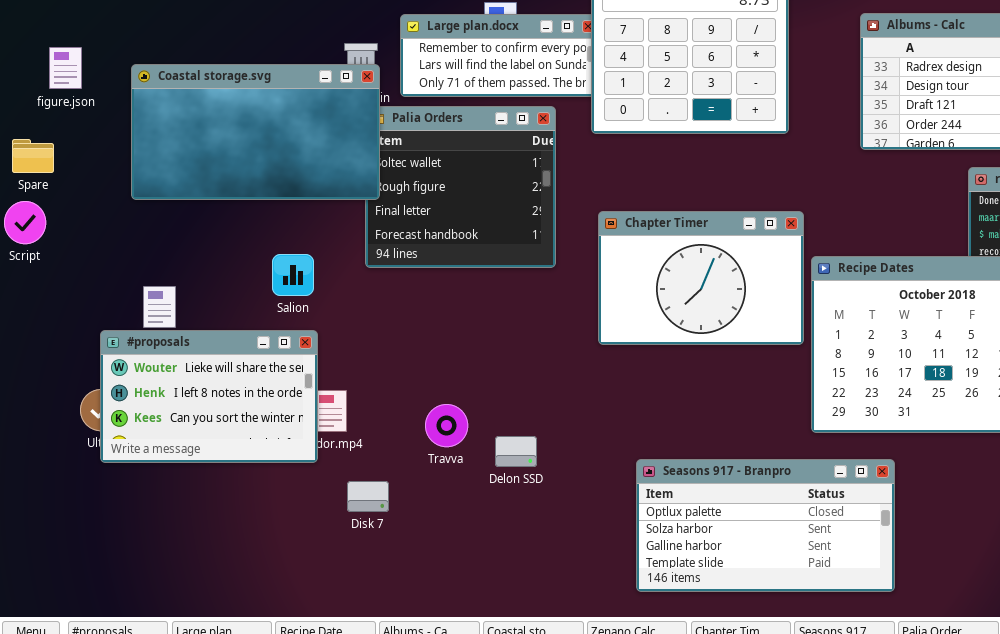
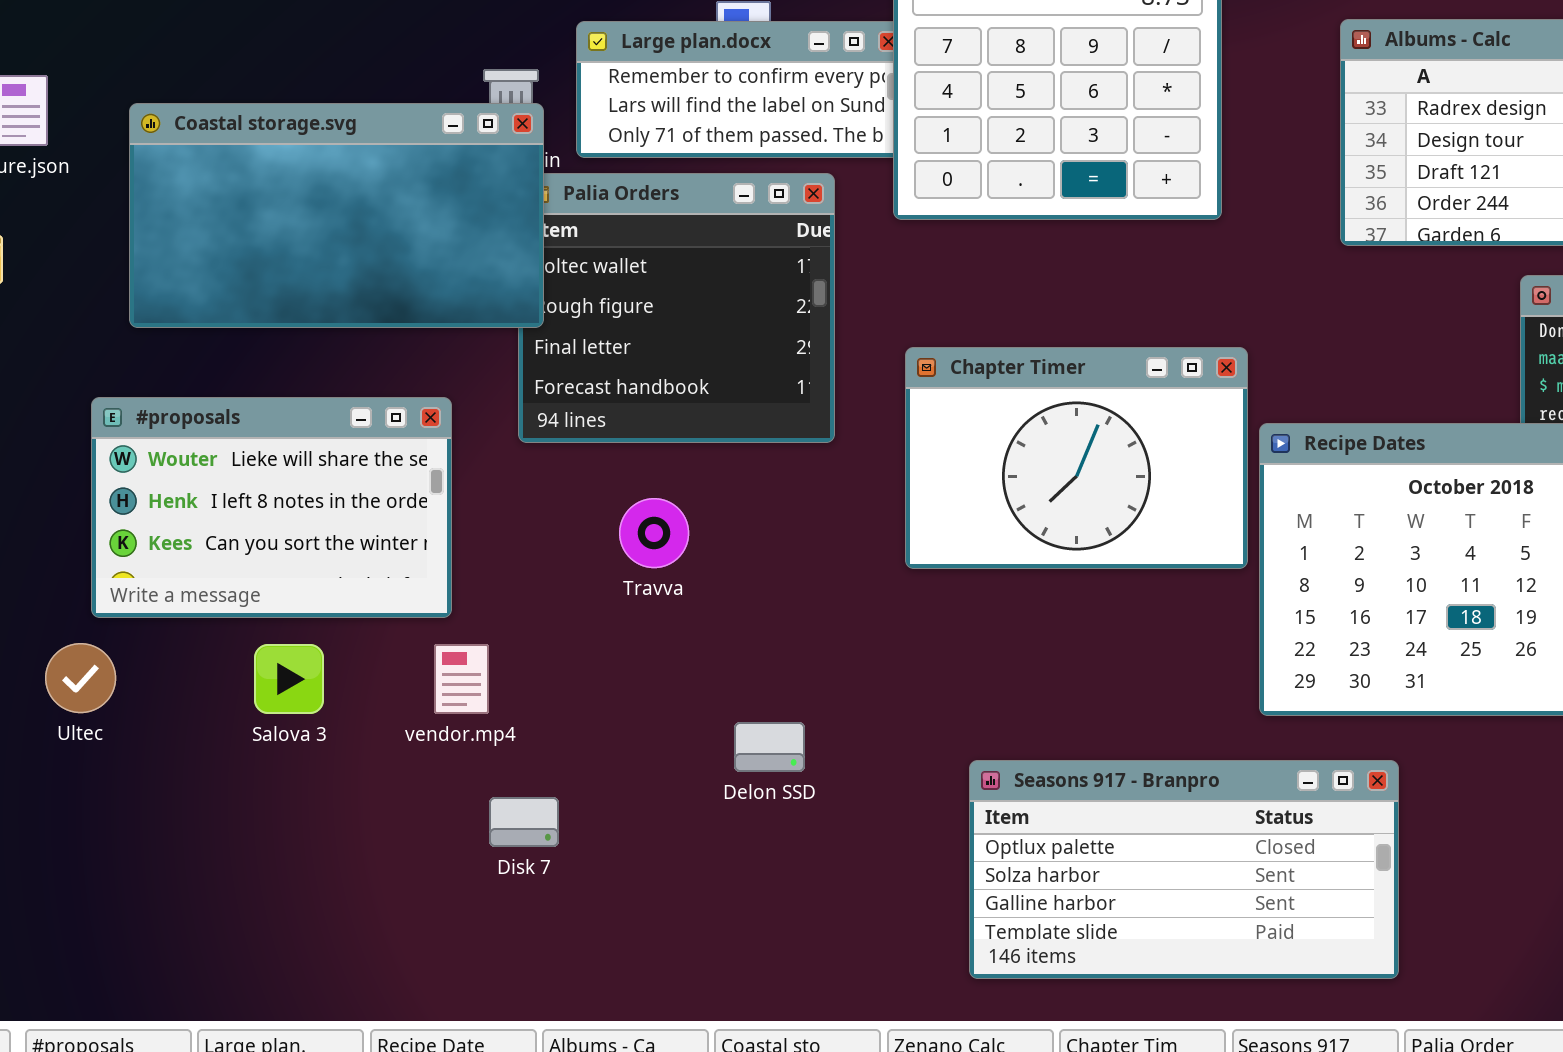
#proposals: [100,330,318,463] -> [91,397,452,618], moved
Travva: [425,404,468,447] -> [619,498,689,568], moved

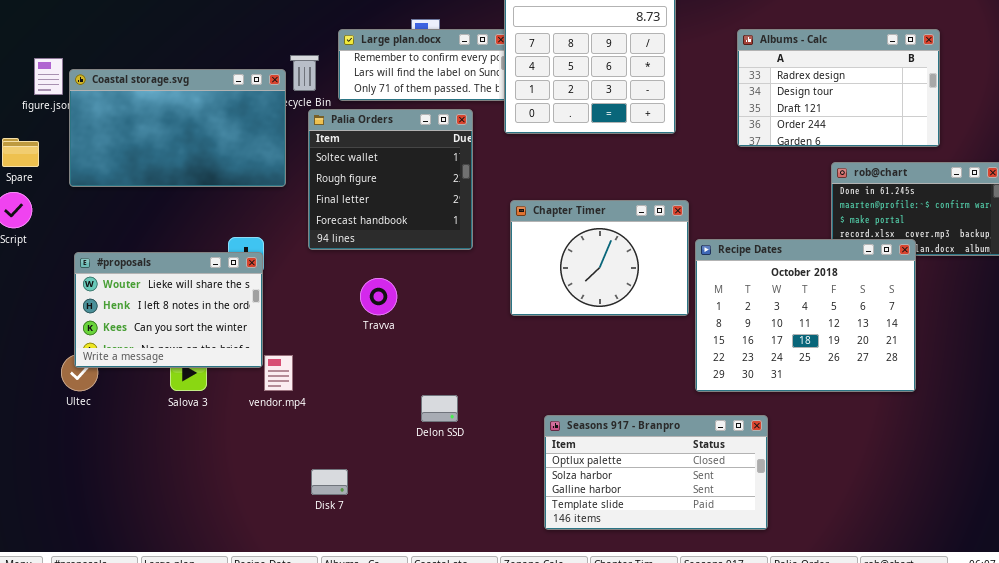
Coastal storage.svg: [129,103,544,328] -> [69,69,286,187], moved
#proposals: [91,397,452,618] -> [74,252,263,368], moved
Disk 7: [489,797,559,847] -> [311,469,348,495], moved

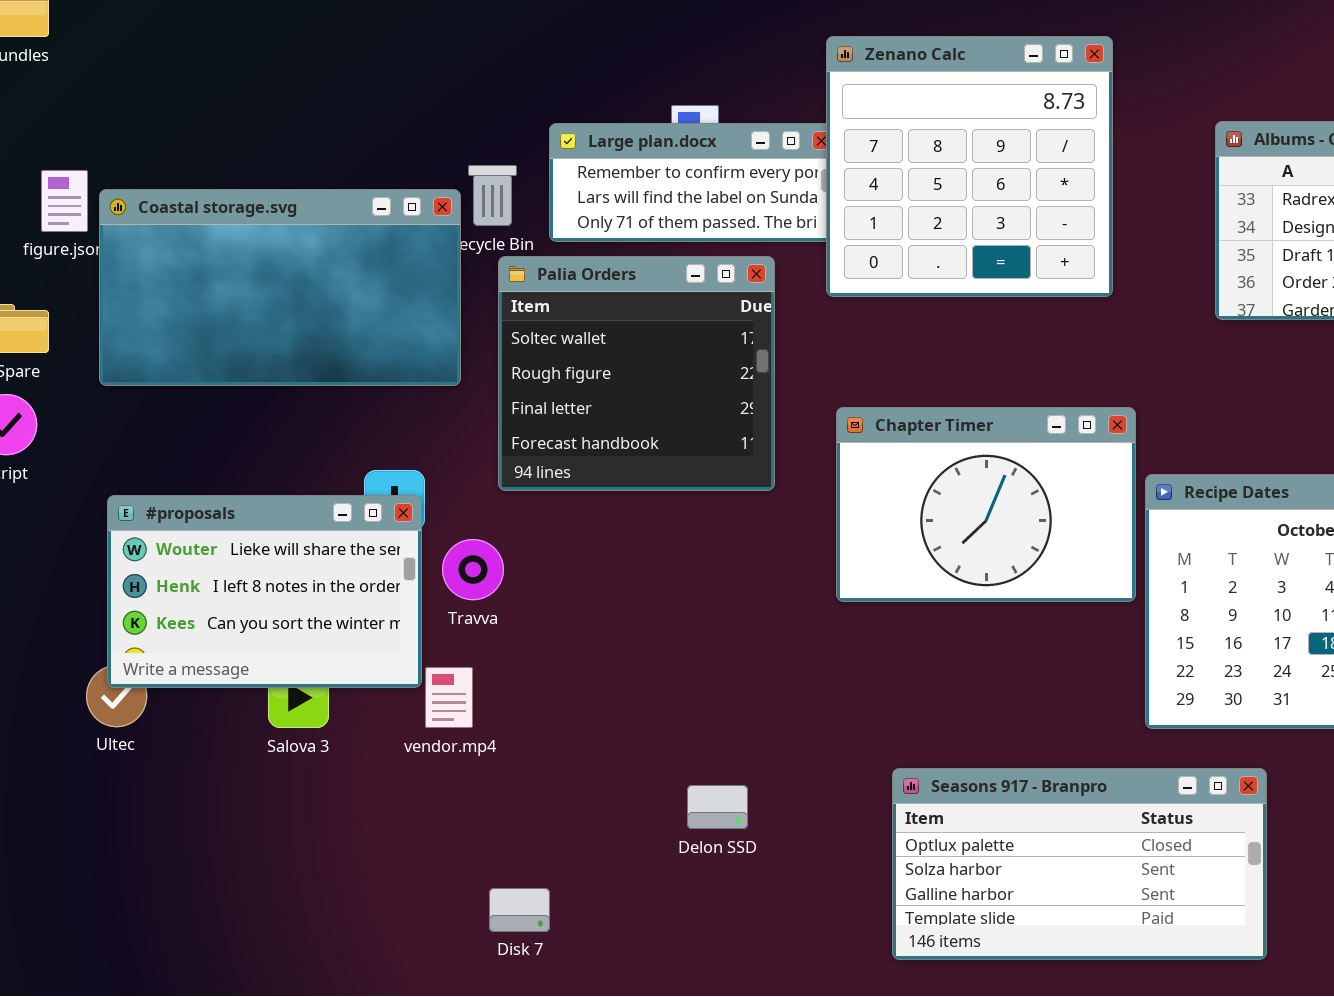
Travva: [360,278,397,315] -> [442,539,504,600], moved
Delon SSD: [421,395,458,422] -> [687,785,748,829], moved
Disk 7: [311,469,348,495] -> [489,888,550,932], moved

